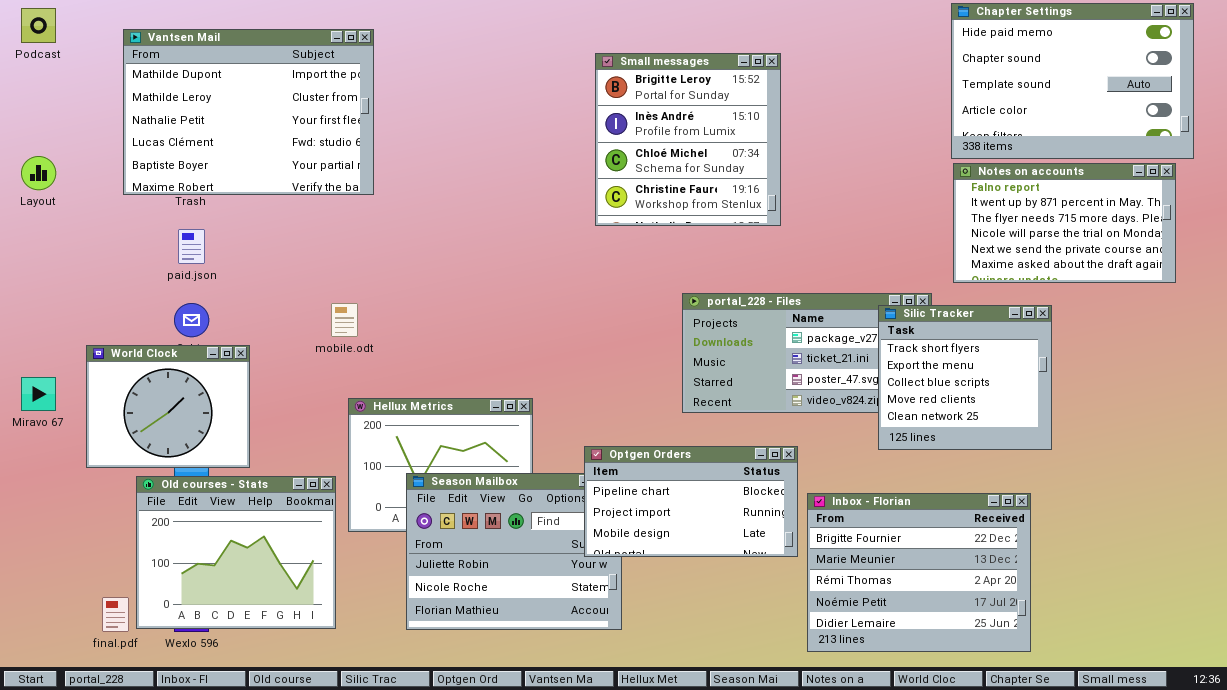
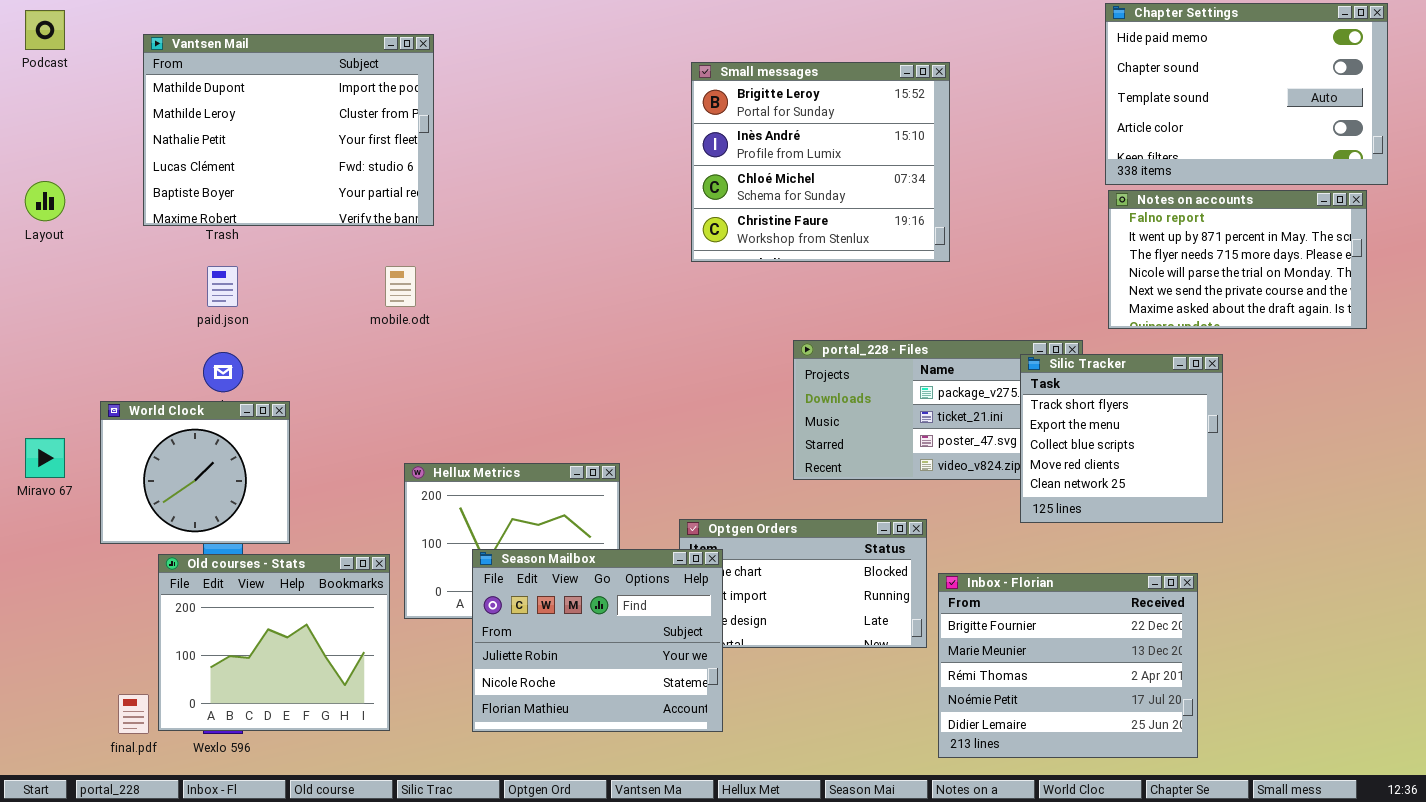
Small messages: [595,53,781,226] -> [691,62,950,262], resized
mobile.odt: [331,303,358,337] -> [385,266,416,307], moved
Season Mailbox: [406,473,622,630] -> [472,549,723,732], raised

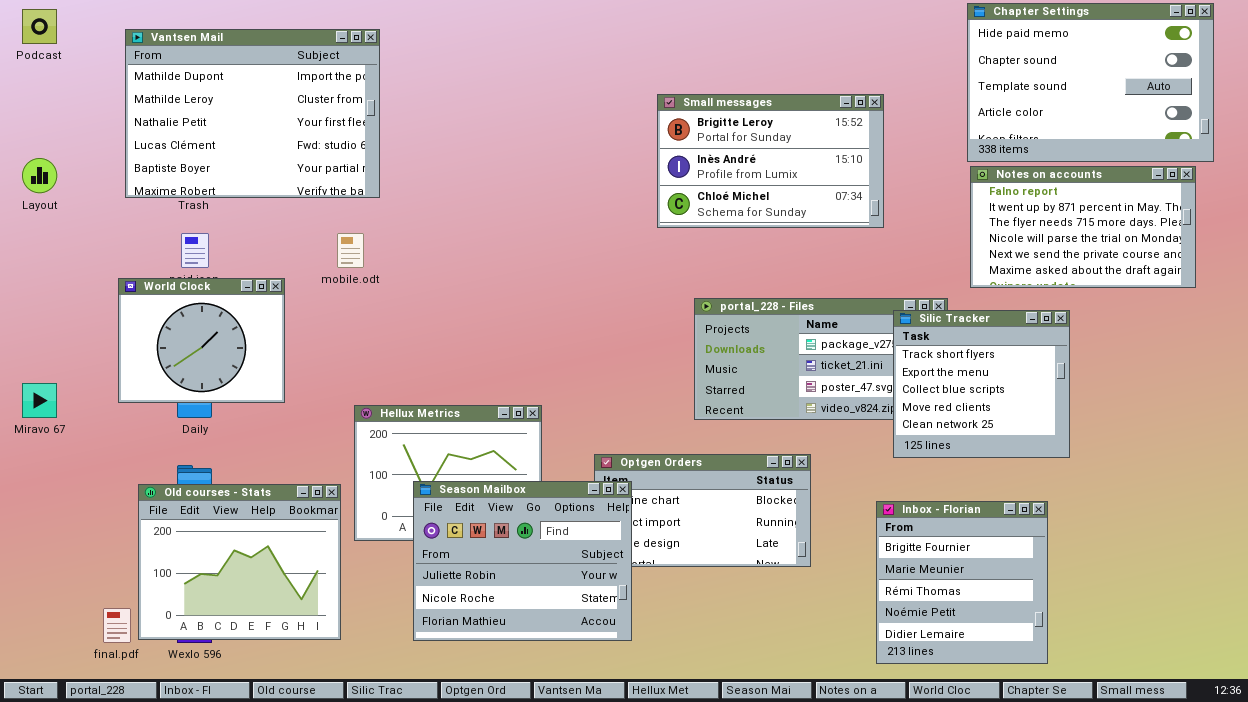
Small messages: [691,62,950,262] -> [657,94,884,228], moved, resized
World Clock: [100,401,290,544] -> [118,278,285,403], moved
Inbox - Florian: [938,573,1198,758] -> [876,501,1048,664], resized

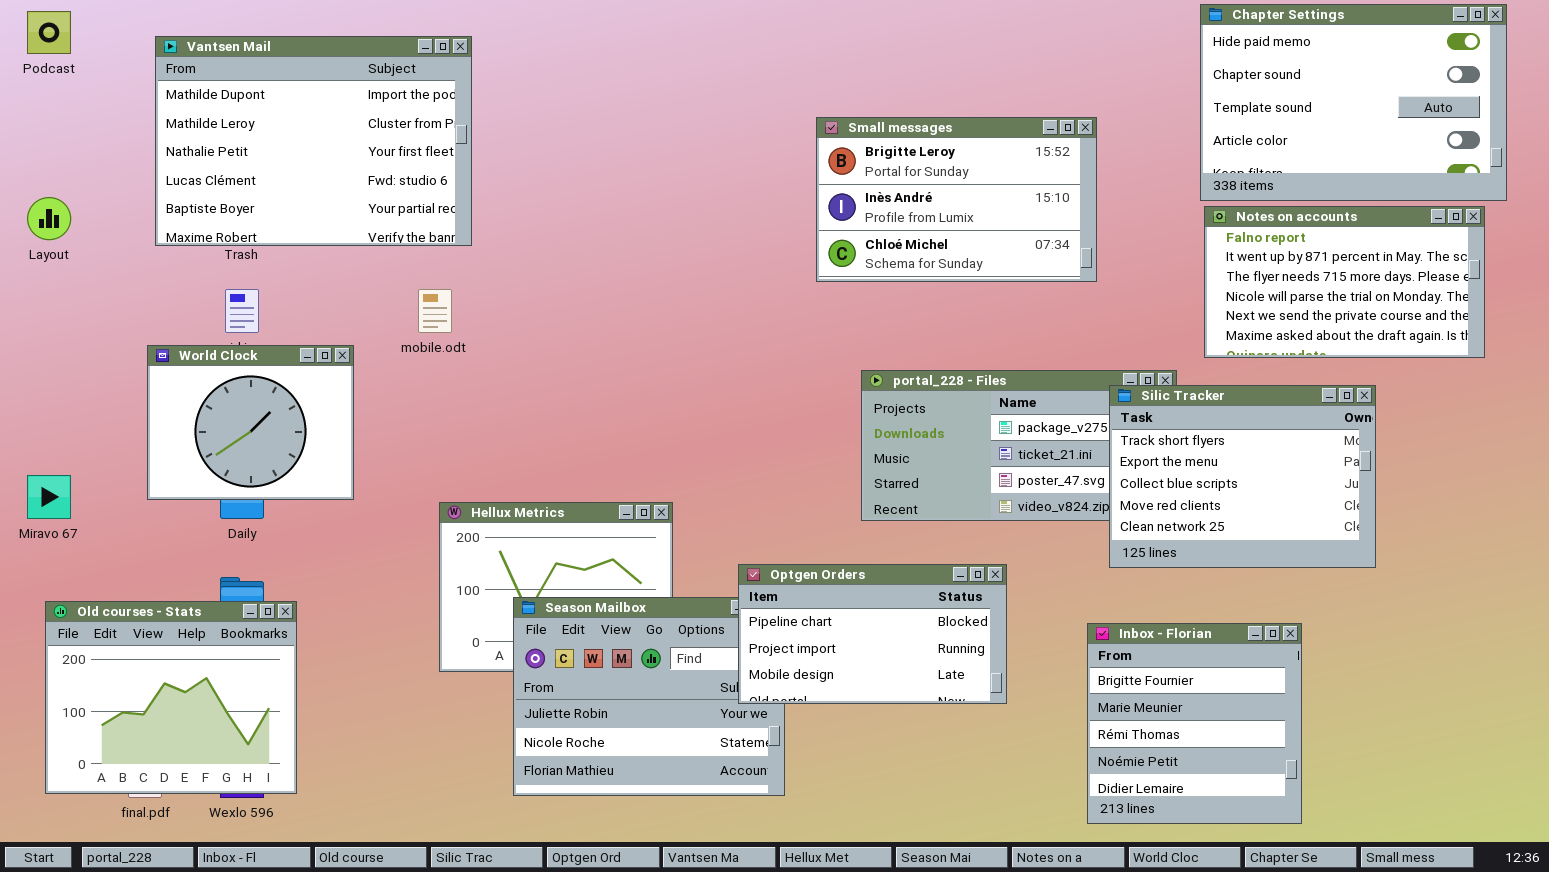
Silic Tracker: [893,310,1070,458] -> [1109,385,1376,568], resized
Optgen Orders: [594,454,811,567] -> [738,564,1007,704], raised
Old courses - Stats: [138,484,341,640] -> [45,601,297,794], moved

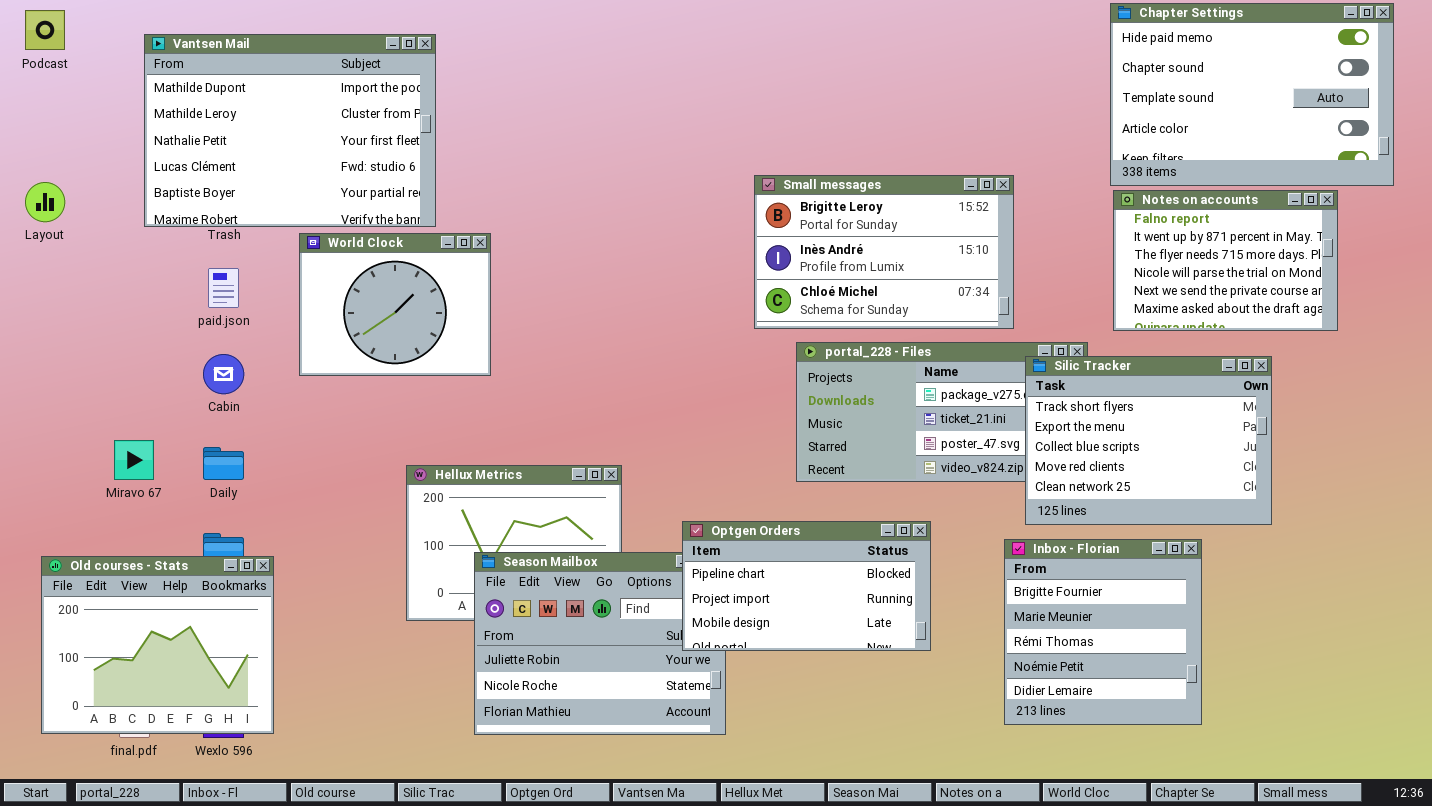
Small messages: [816,117,1097,282] -> [754,175,1014,329], moved
Notes on accounts: [1204,206,1485,358] -> [1113,190,1338,331], resized
World Clock: [147,345,354,500] -> [299,233,491,376], moved
Miravo 67: [27,475,71,519] -> [114,440,154,480], moved
Inbox - Florian: [1087,623,1302,824] -> [1004,539,1202,725], moved

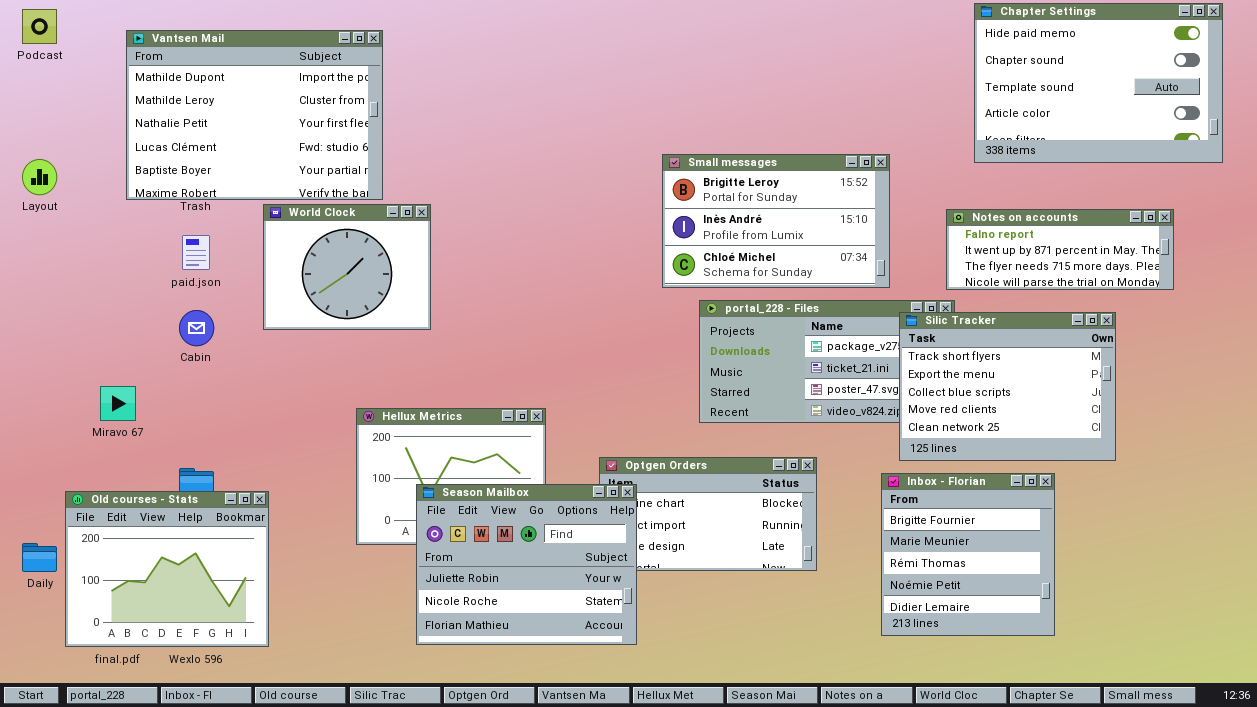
Notes on accounts: [1113,190,1338,331] -> [946,209,1174,290], resized
Daily: [203,447,244,480] -> [22,543,57,572], moved
Season Mailbox: [474,552,726,735] -> [416,484,637,645], raised
Old courses - Stats: [41,556,274,734] -> [65,491,269,647], moved

